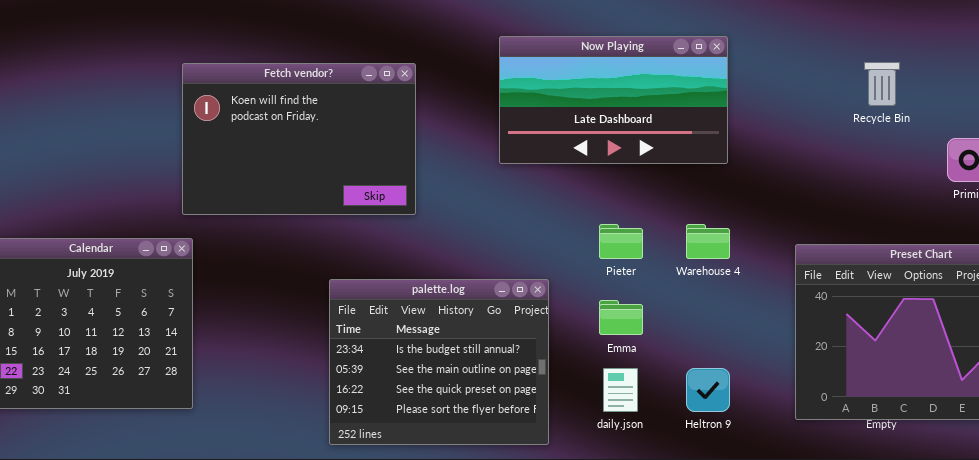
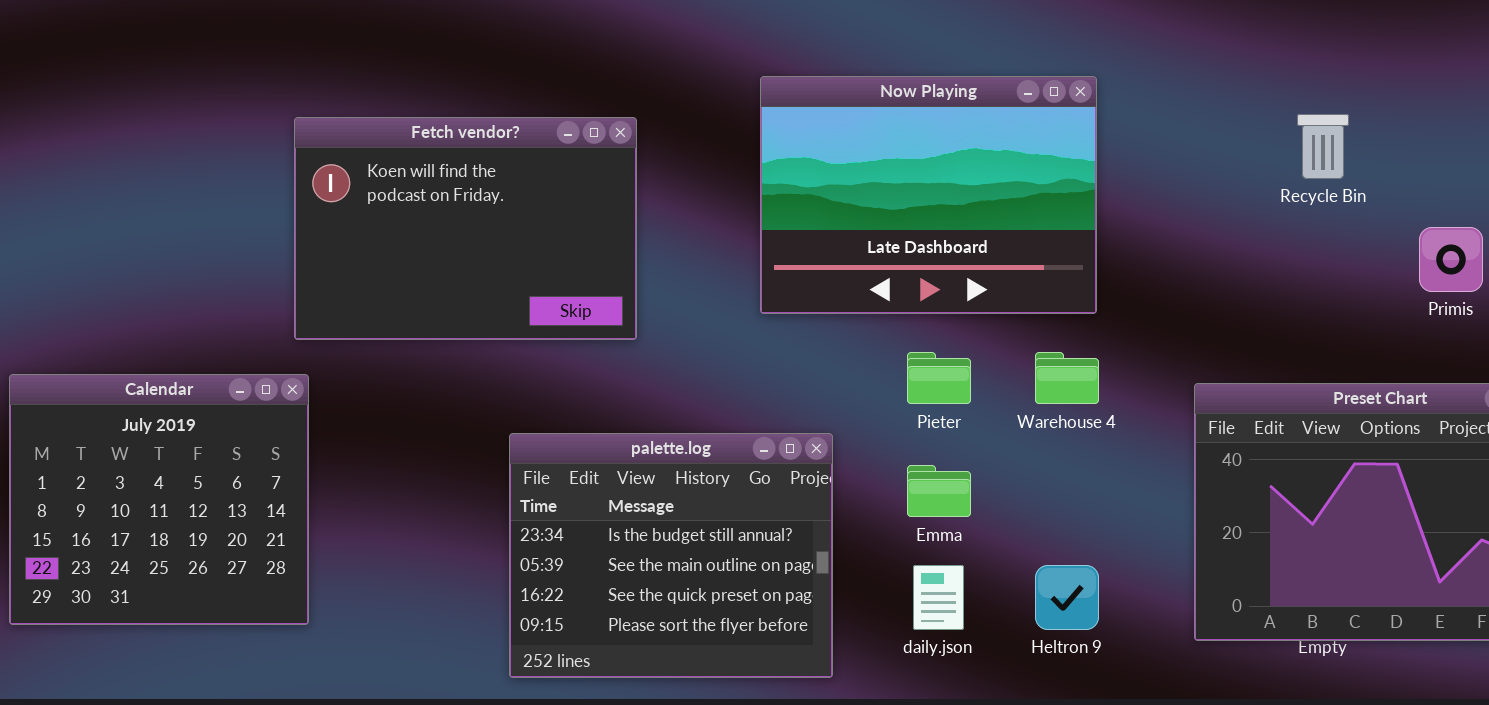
Now Playing: [499,36,728,164] -> [760,76,1097,314], resized

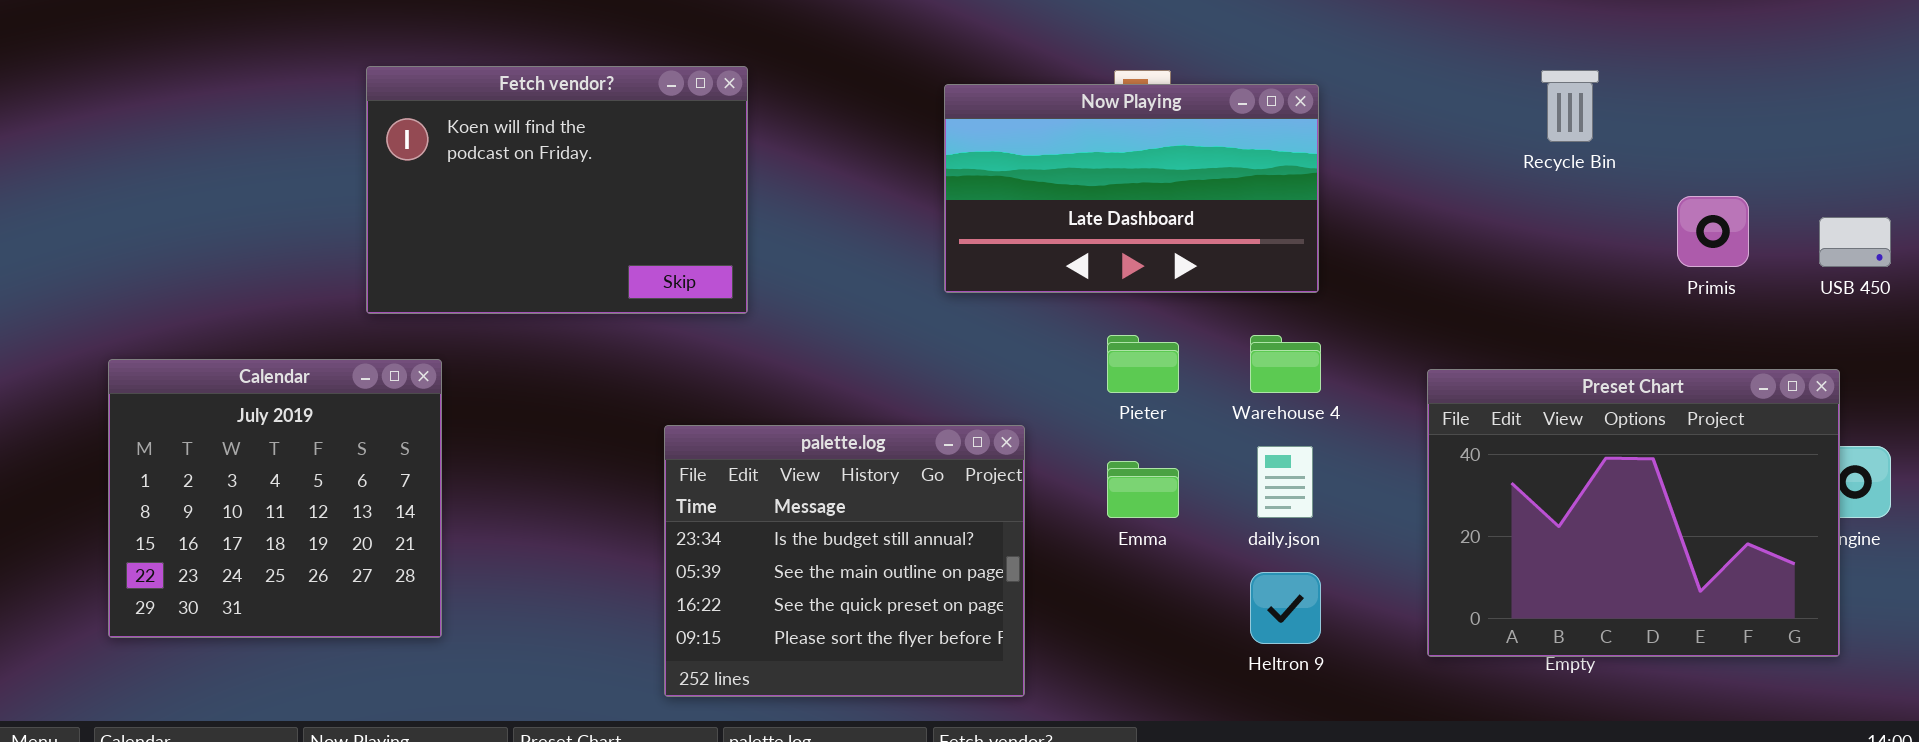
Now Playing: [760,76,1097,314] -> [944,84,1319,293], resized
Fetch vendor?: [294,117,637,340] -> [366,66,748,314], moved
daily.json: [913,565,964,630] -> [1257,446,1313,518], moved

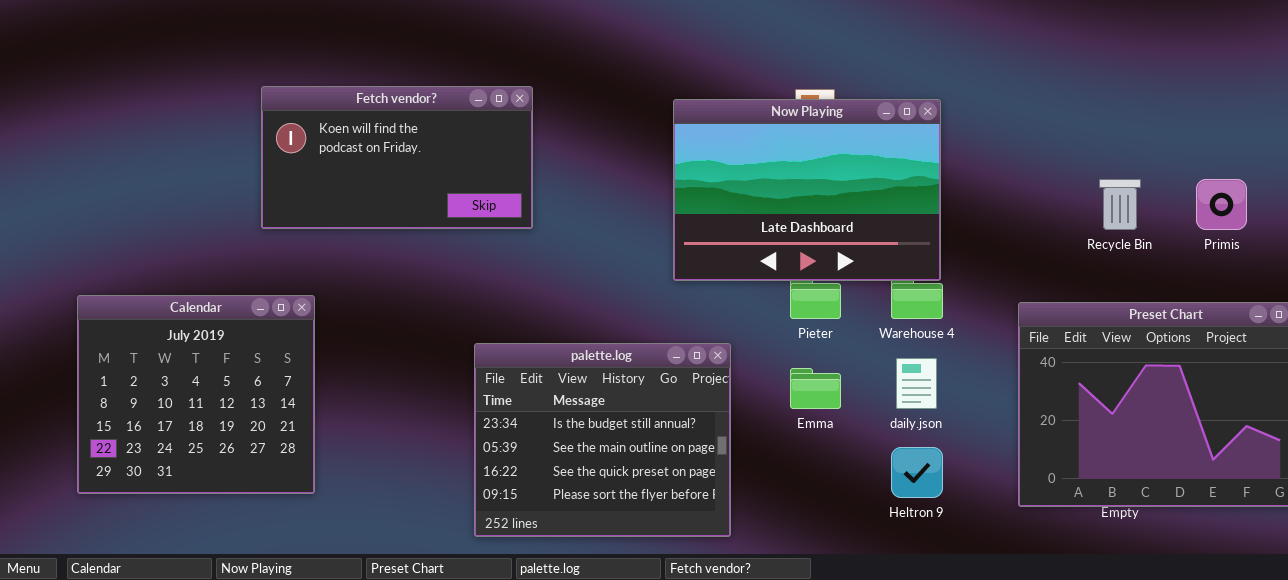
Fetch vendor?: [366,66,748,314] -> [261,86,533,229], resized
Recycle Bin: [1541,70,1599,142] -> [1099,179,1141,230], moved
Now Playing: [944,84,1319,293] -> [673,99,941,281], resized

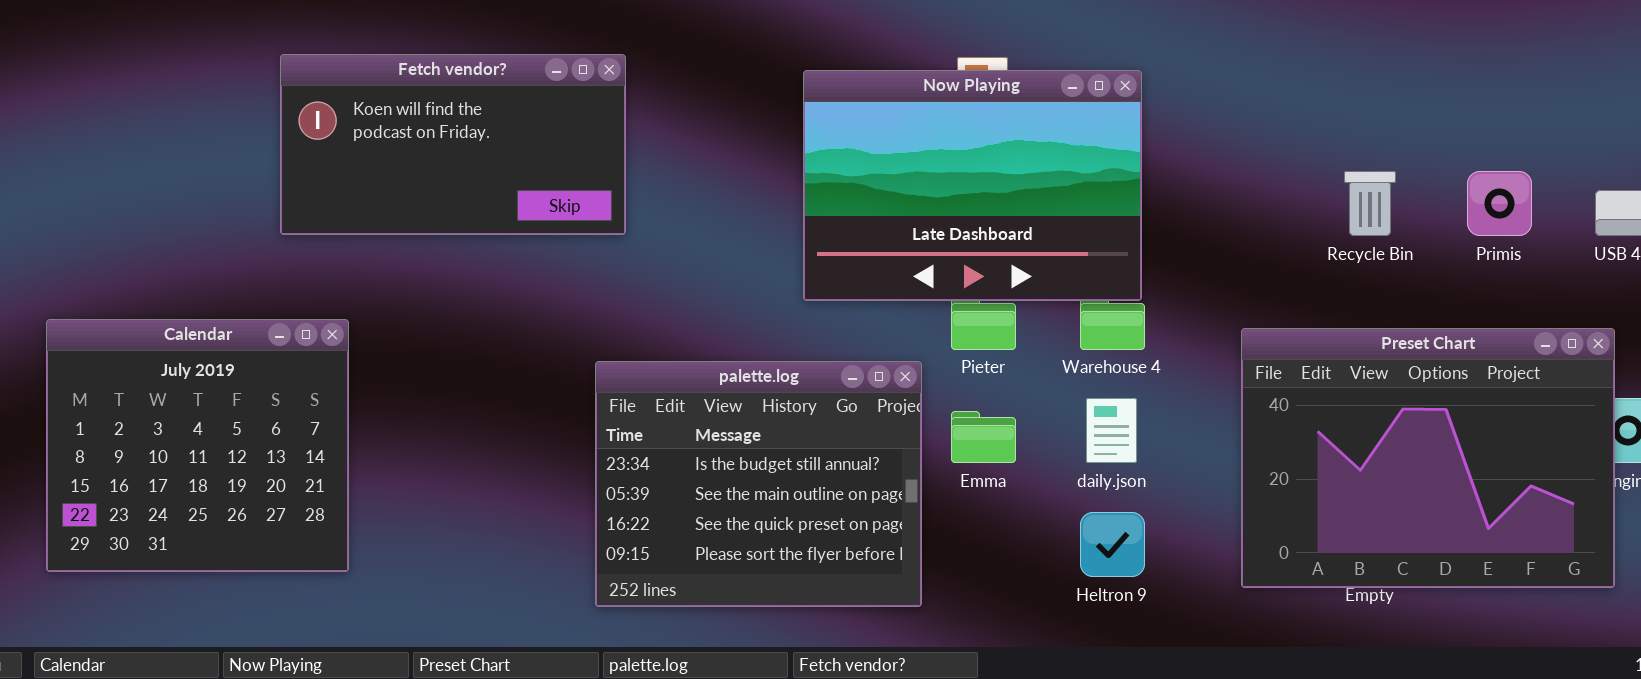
palette.log: [474,343,731,537] -> [595,361,922,607], moved

